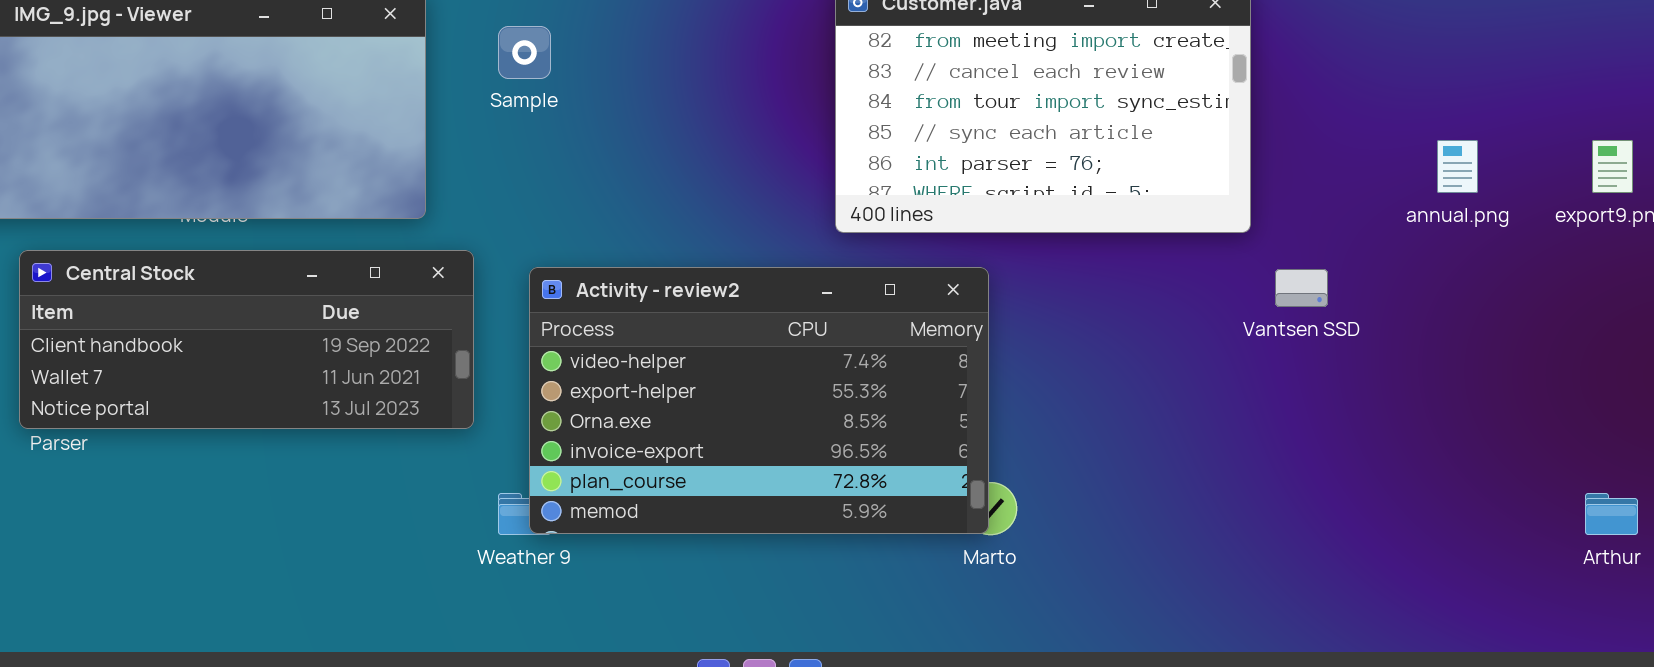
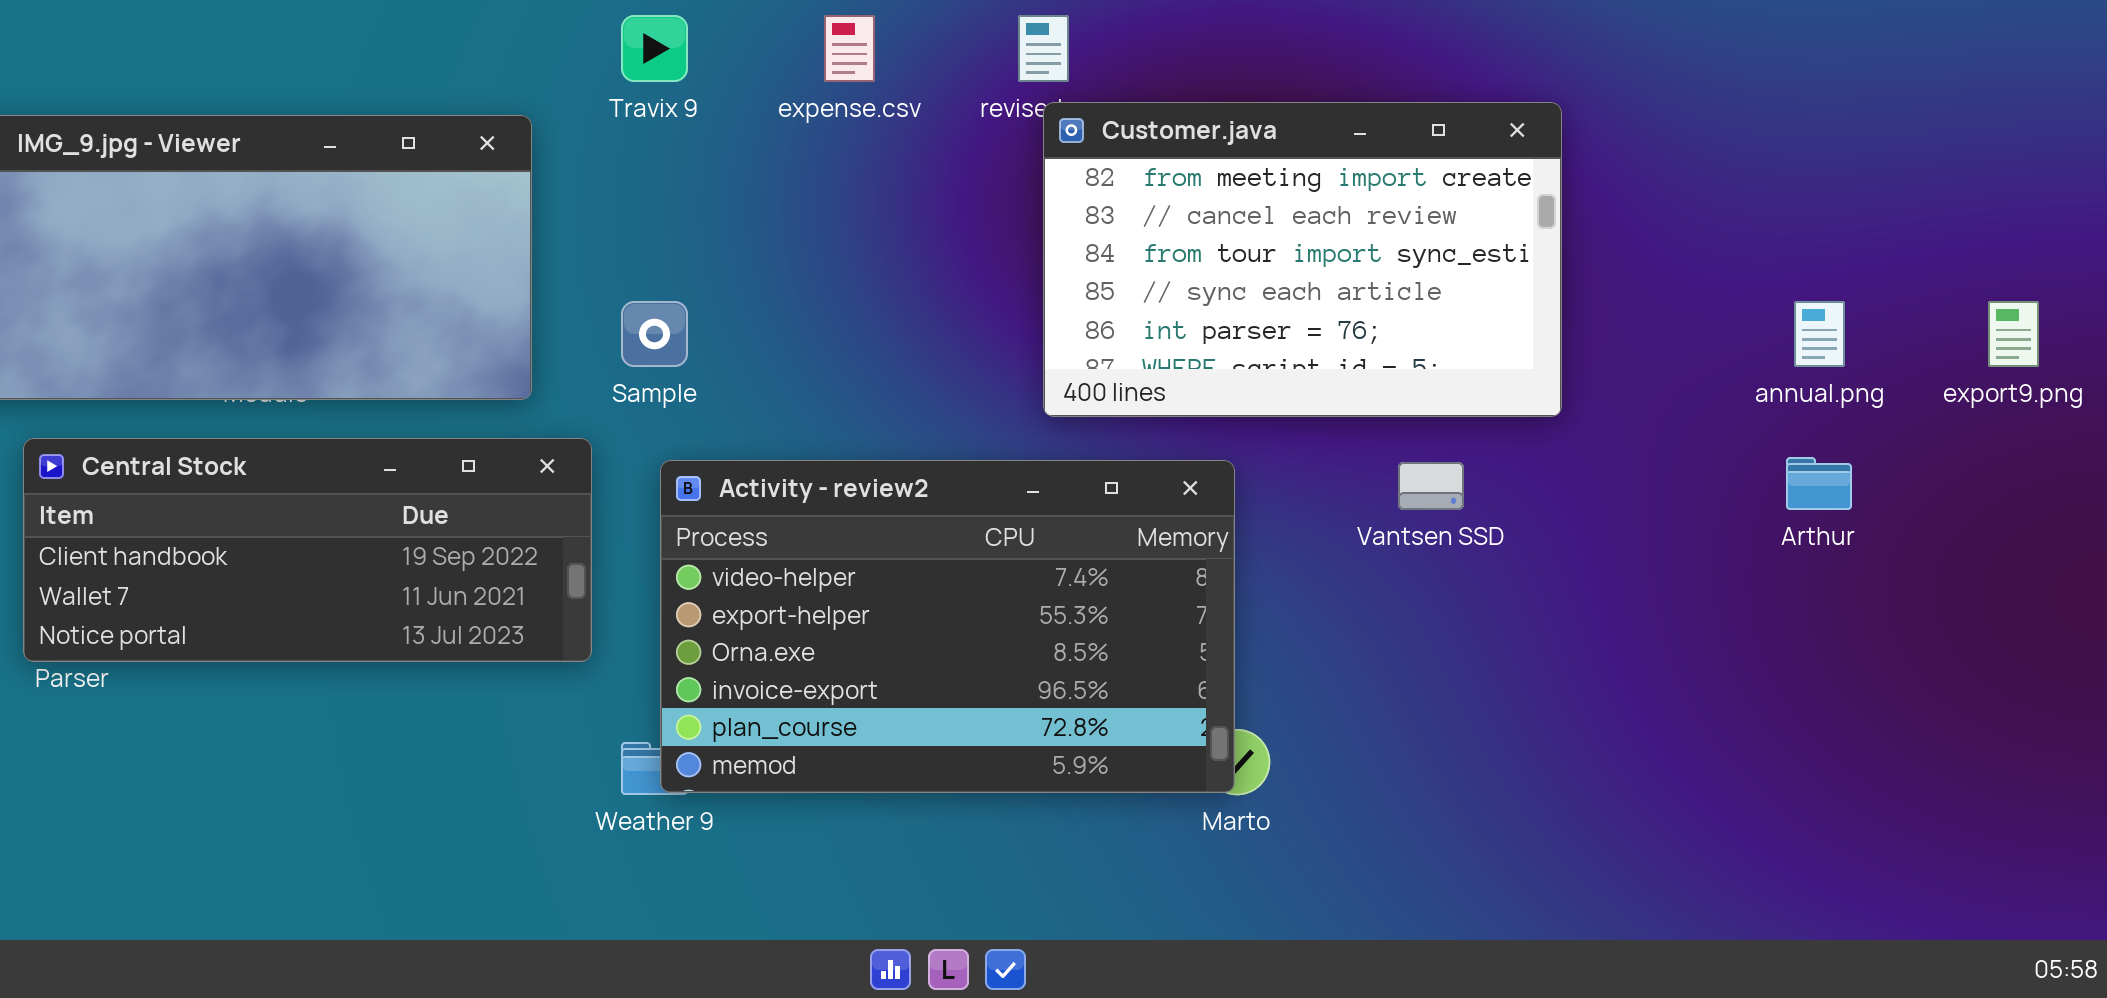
Sample: [498,26,551,79] -> [621,301,688,367], moved
Vantsen SSD: [1275,269,1328,307] -> [1398,462,1464,510], moved
Arthur: [1585,493,1638,535] -> [1786,457,1852,510], moved

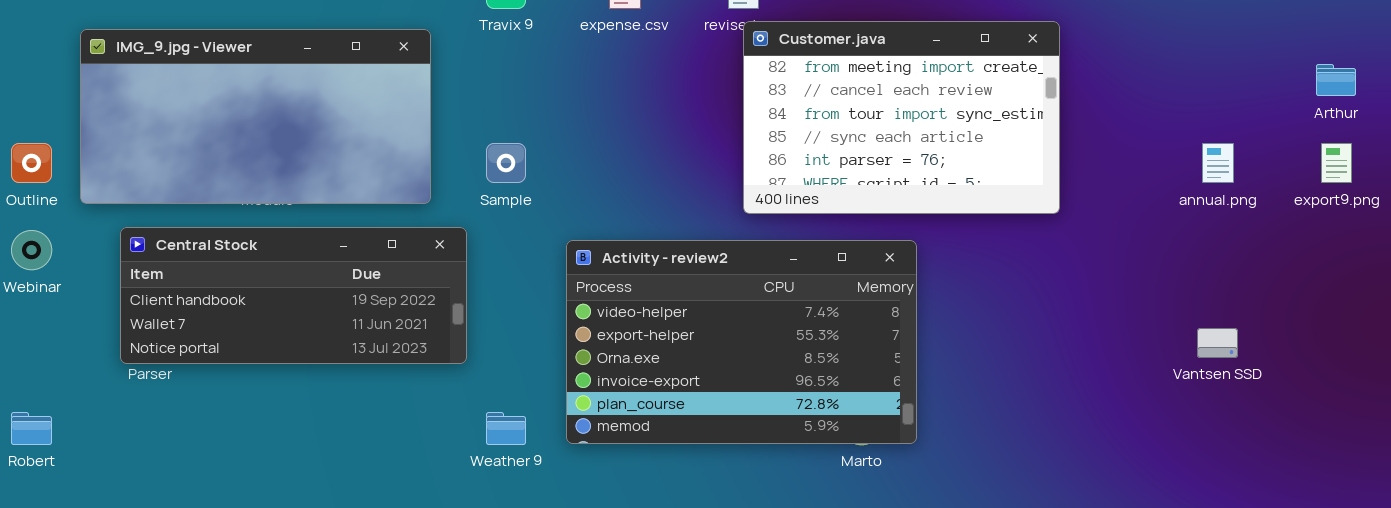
Arthur: [1786,457,1852,510] -> [1316,64,1356,96], moved
Activity - review2: [660,460,1235,793] -> [566,240,917,444], moved
Vantsen SSD: [1398,462,1464,510] -> [1197,328,1238,358], moved

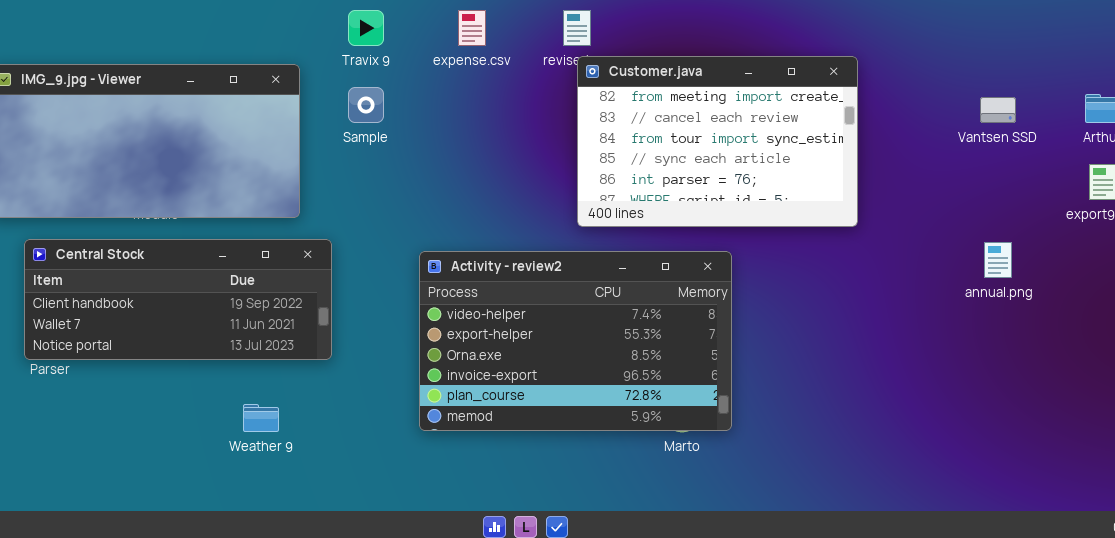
Sample: [486,143,526,183] -> [348,87,384,123], moved
annual.png: [1202,143,1234,183] -> [984,242,1012,278], moved
Vantsen SSD: [1197,328,1238,358] -> [980,97,1016,123], moved
Weather 9: [486,412,526,445] -> [243,404,279,432], moved

